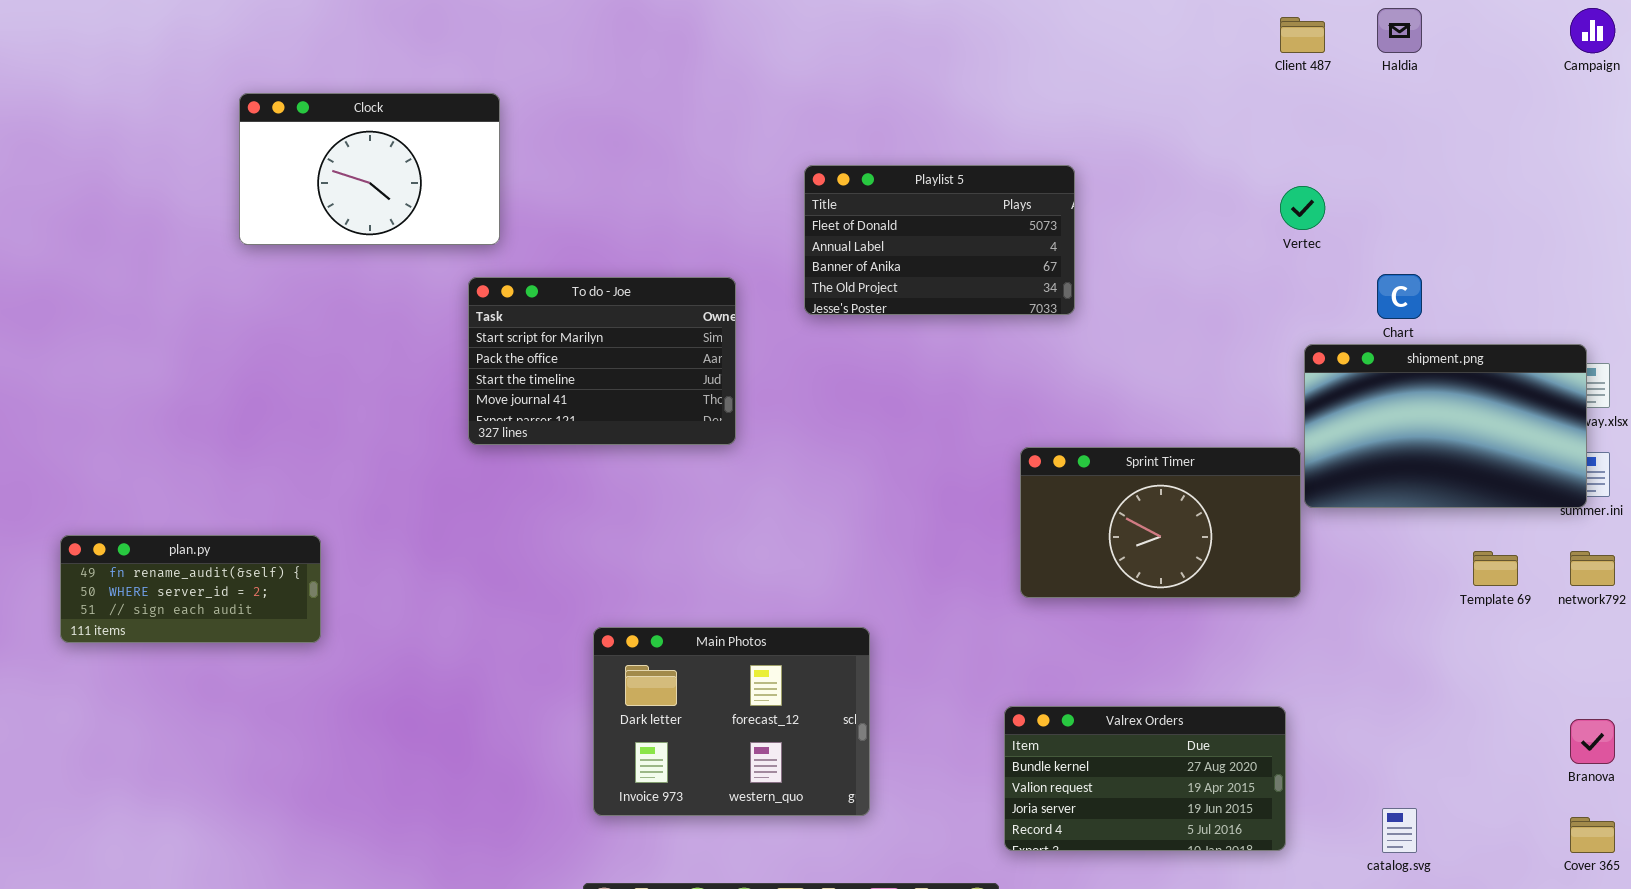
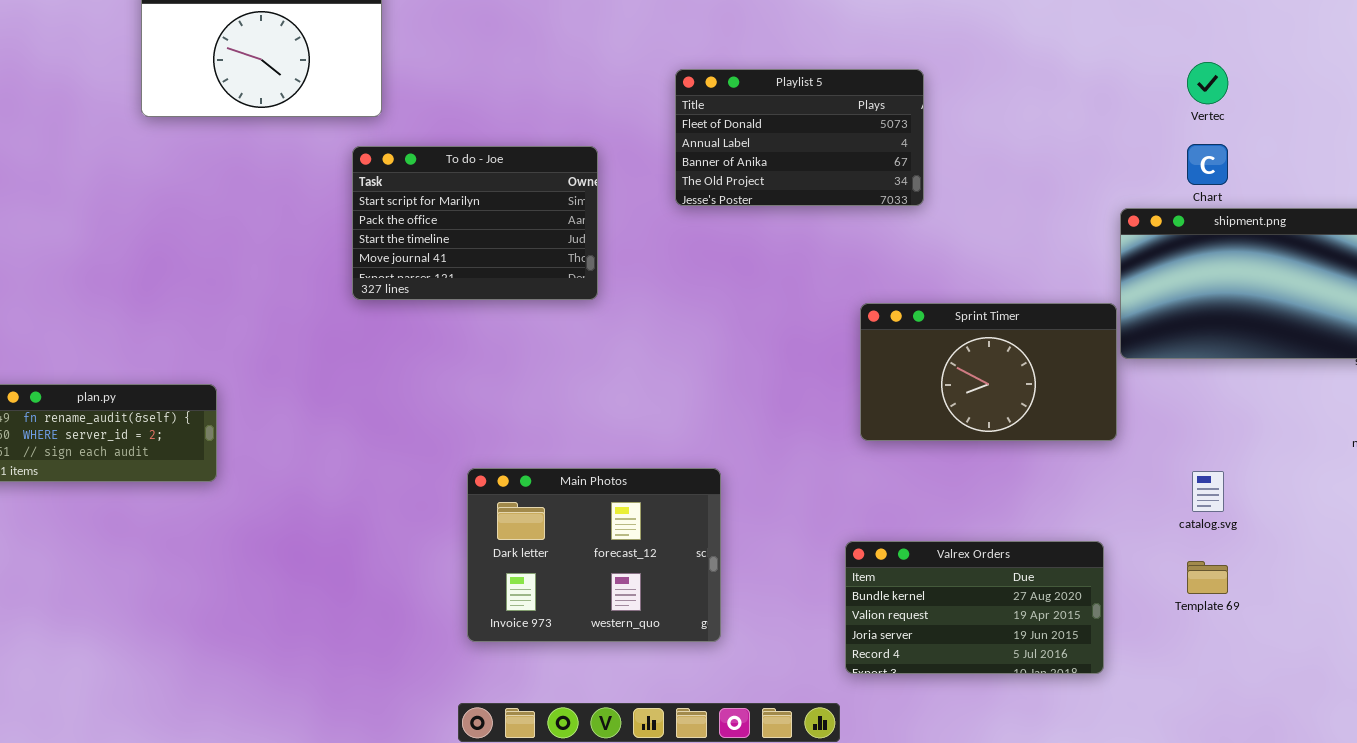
Playlist 5: [804,165,1075,315] -> [675,69,924,206], moved
Vertec: [1280,186,1325,230] -> [1187,62,1228,104], moved
Template 69: [1473,551,1518,586] -> [1187,561,1228,594], moved
catalog.svg: [1382,808,1417,853] -> [1192,471,1224,512], moved

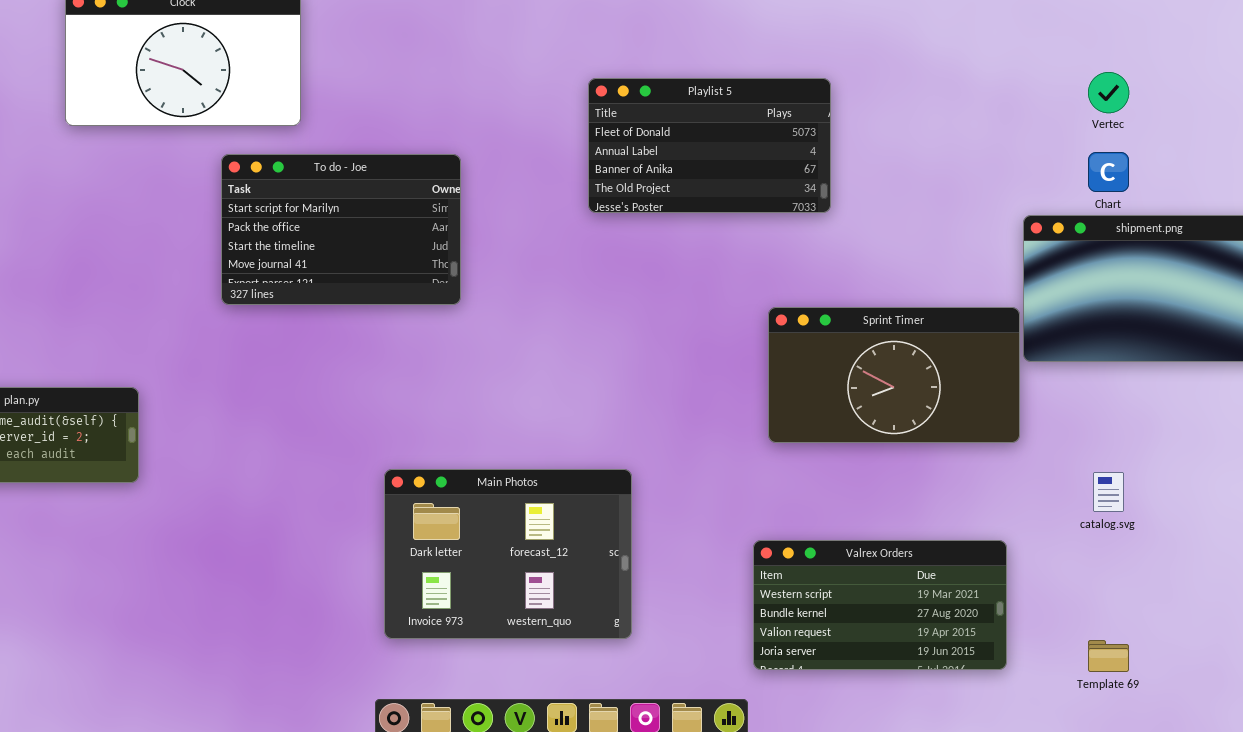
To do - Joe: [352,146,598,300] -> [221,154,461,305], moved
Valrex Orders: [845,541,1104,674] -> [753,540,1007,670], scrolled up 1 row
Template 69: [1187,561,1228,594] -> [1088,640,1129,672], moved

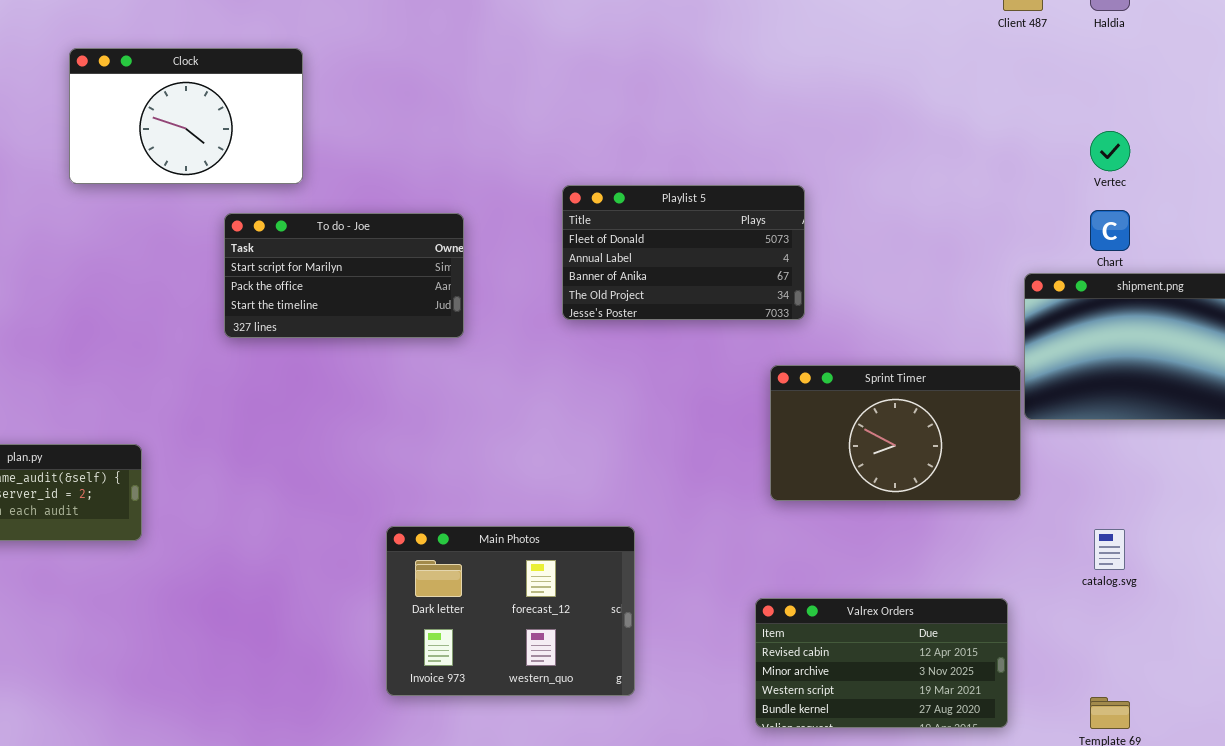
Playlist 5: [588,78,831,213] -> [562,185,805,320], moved
To do - Joe: [221,154,461,305] -> [224,213,464,338], resized
Valrex Orders: [753,540,1007,670] -> [755,598,1008,728], scrolled up 2 rows

